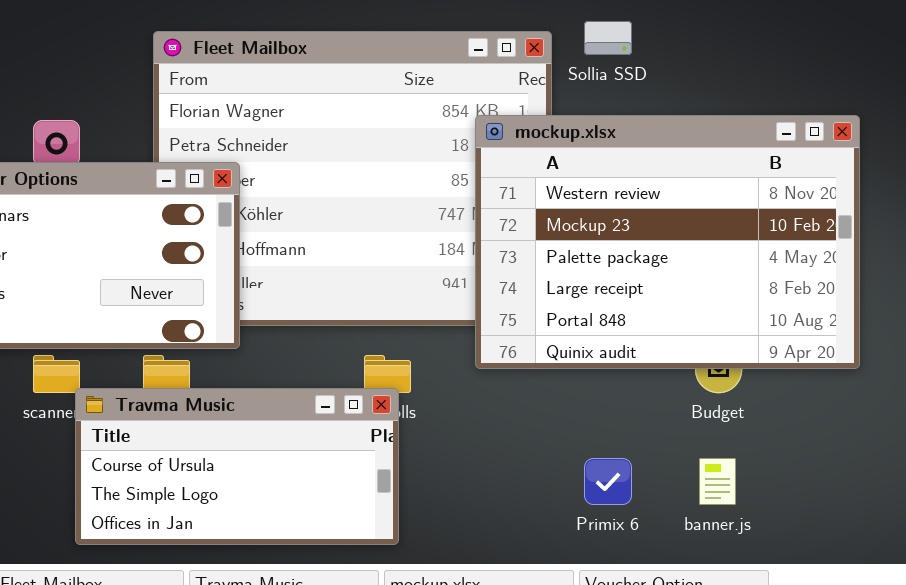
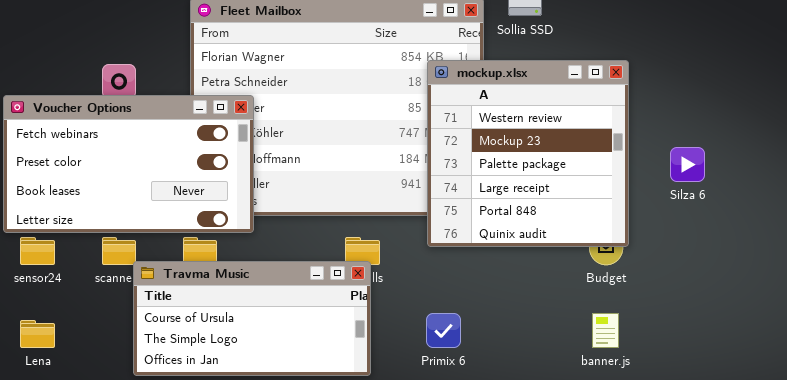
mockup.xlsx: [475,115,860,369] -> [427,60,629,247], resized
Primix 6: [584,458,632,505] -> [426,313,461,348], moved

